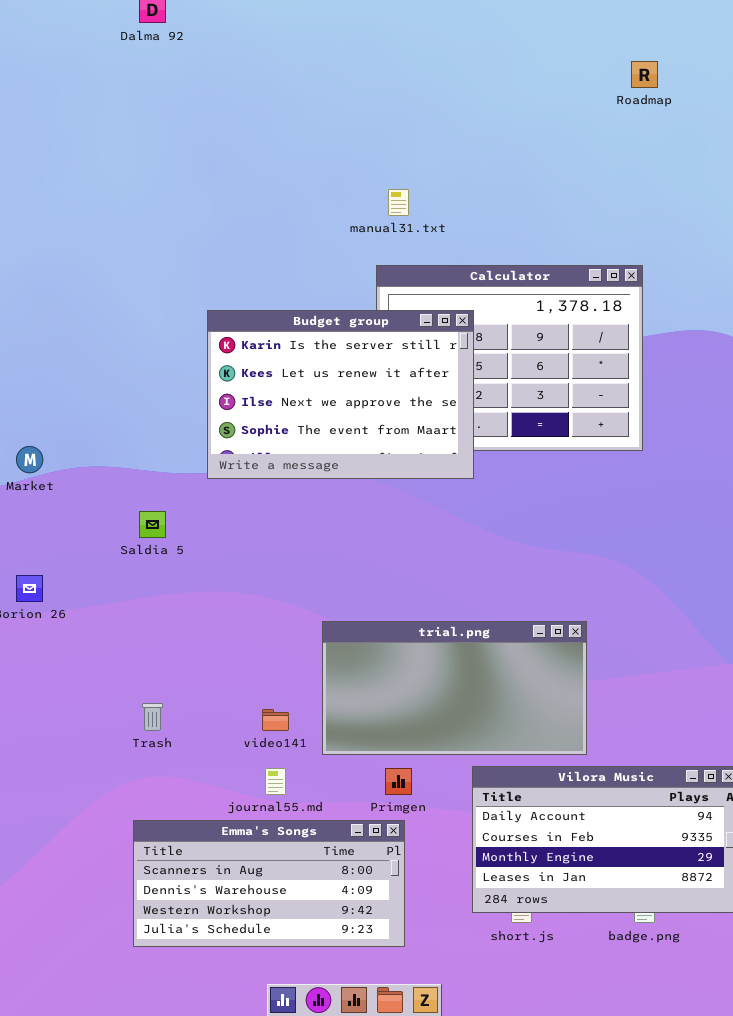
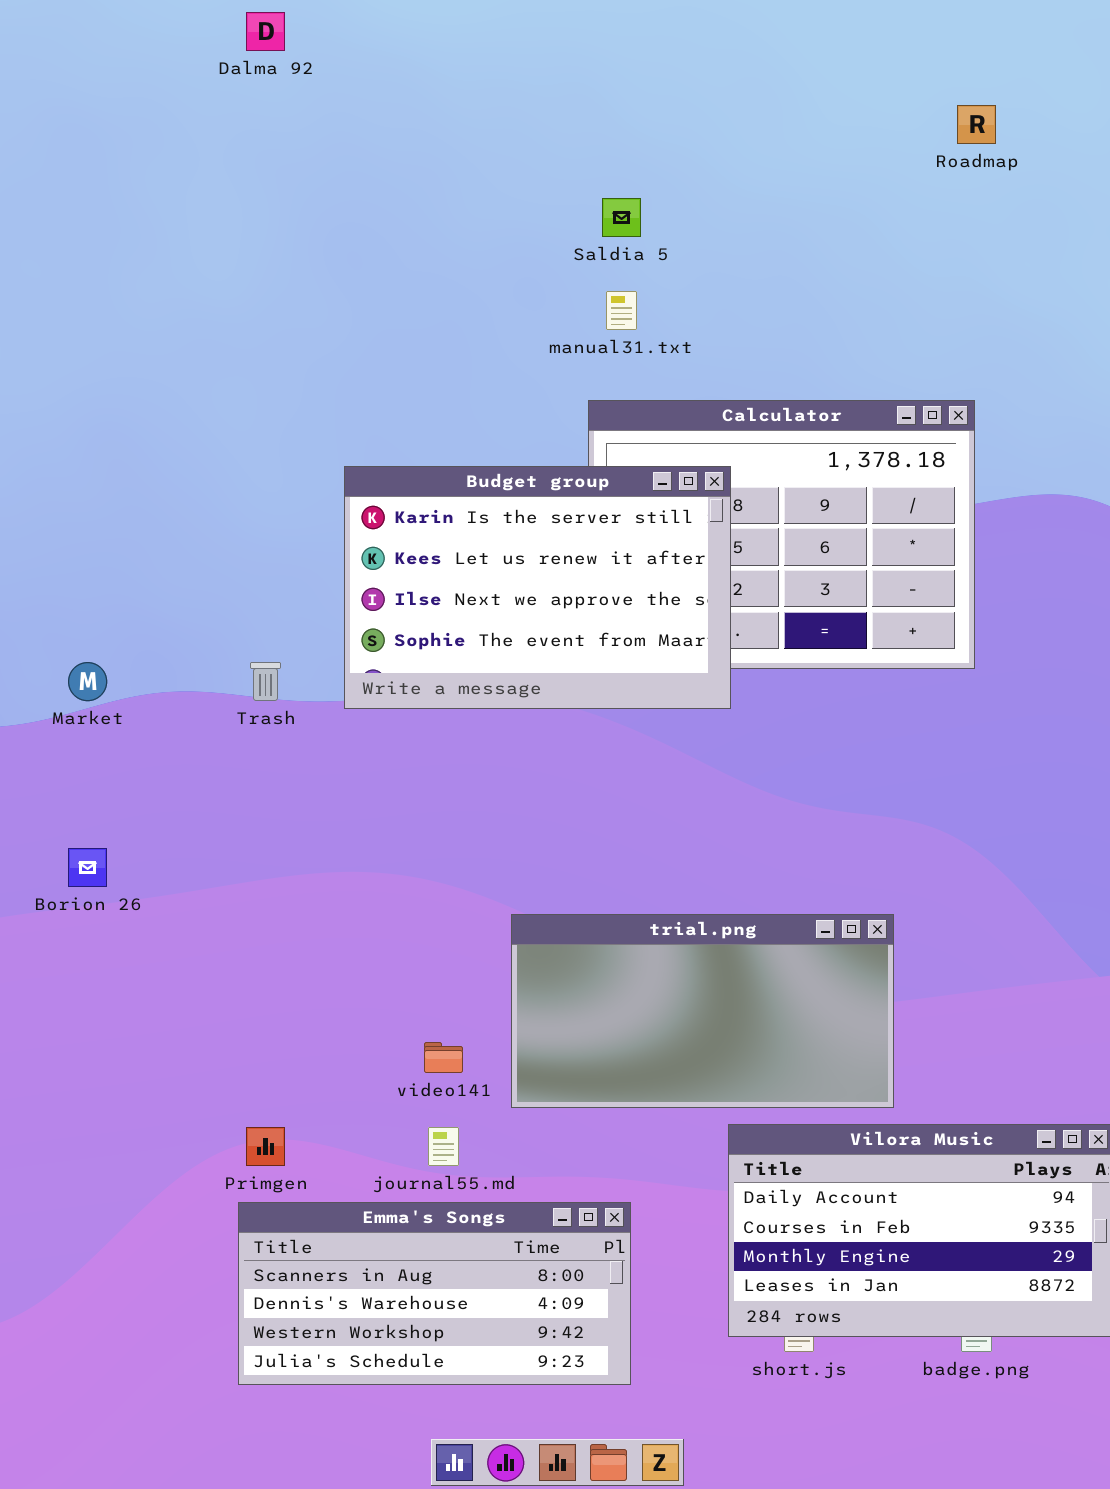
Saldia 5: [139,511,166,538] -> [602,198,641,237], moved
Trash: [142,703,163,731] -> [250,662,281,701], moved
Primgen: [385,768,412,795] -> [246,1127,285,1166], moved

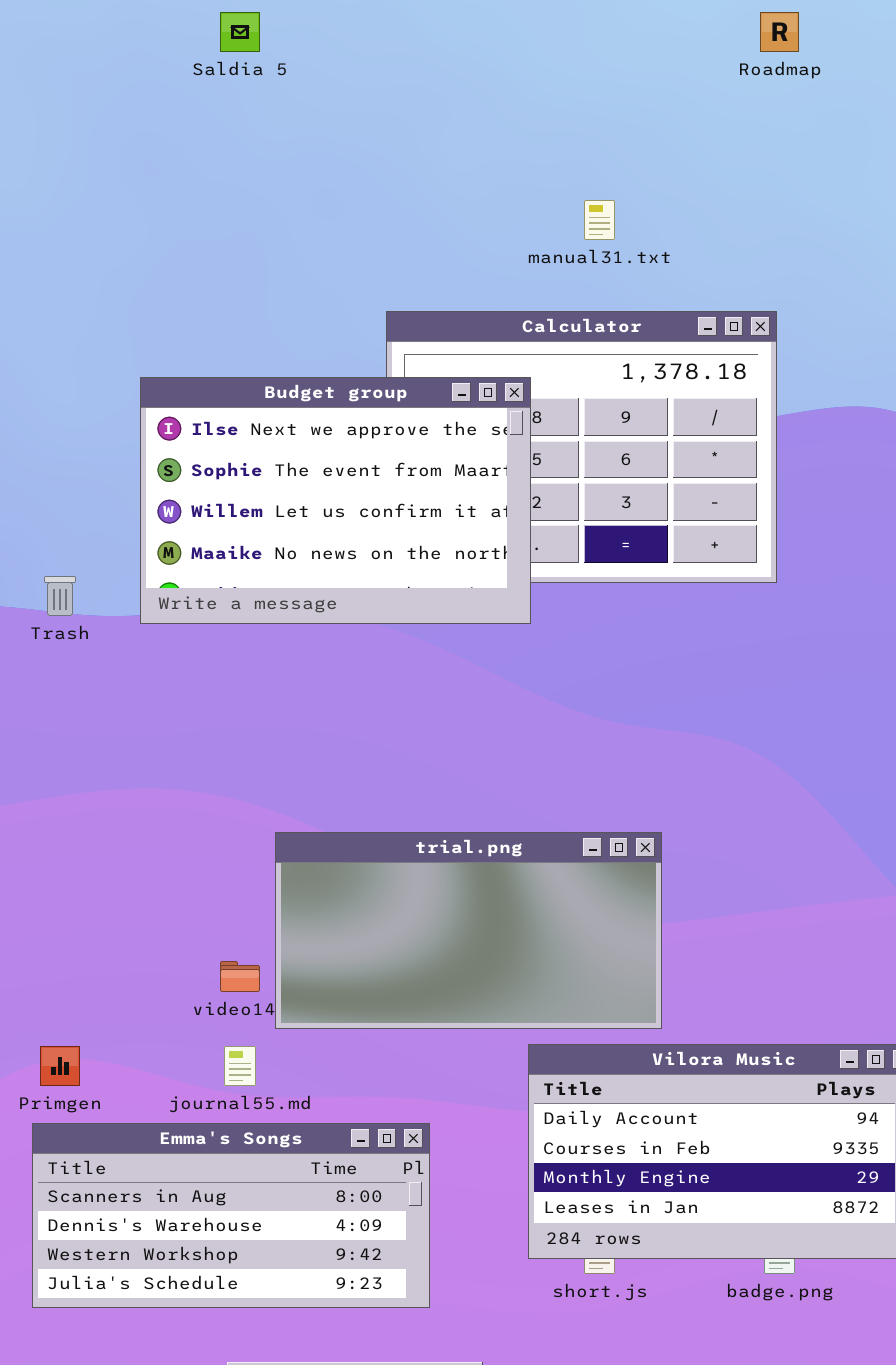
Saldia 5: [602,198,641,237] -> [220,12,260,52], moved
manual31.txt: [606,291,637,330] -> [584,200,615,240], moved
Budget group: [344,466,731,709] -> [140,377,531,624], scrolled down 2 rows
trial.png: [511,914,894,1108] -> [275,832,662,1029], moved

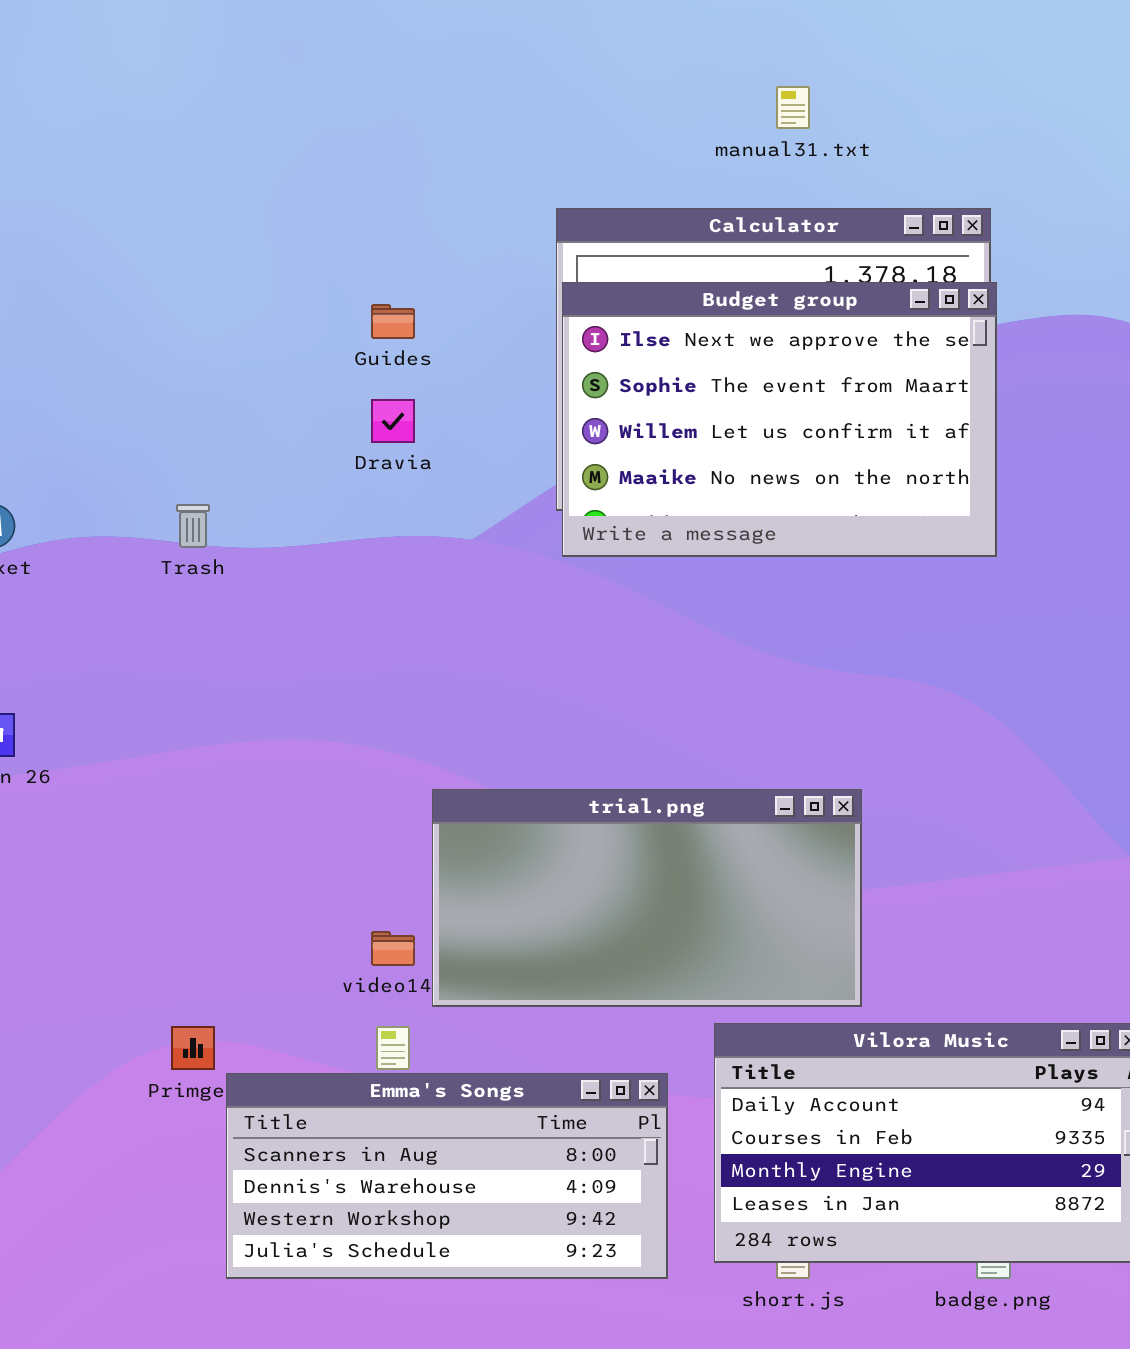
Budget group: [140,377,531,624] -> [562,282,997,557], moved
Emma's Songs: [32,1123,430,1308] -> [226,1073,668,1279], moved

